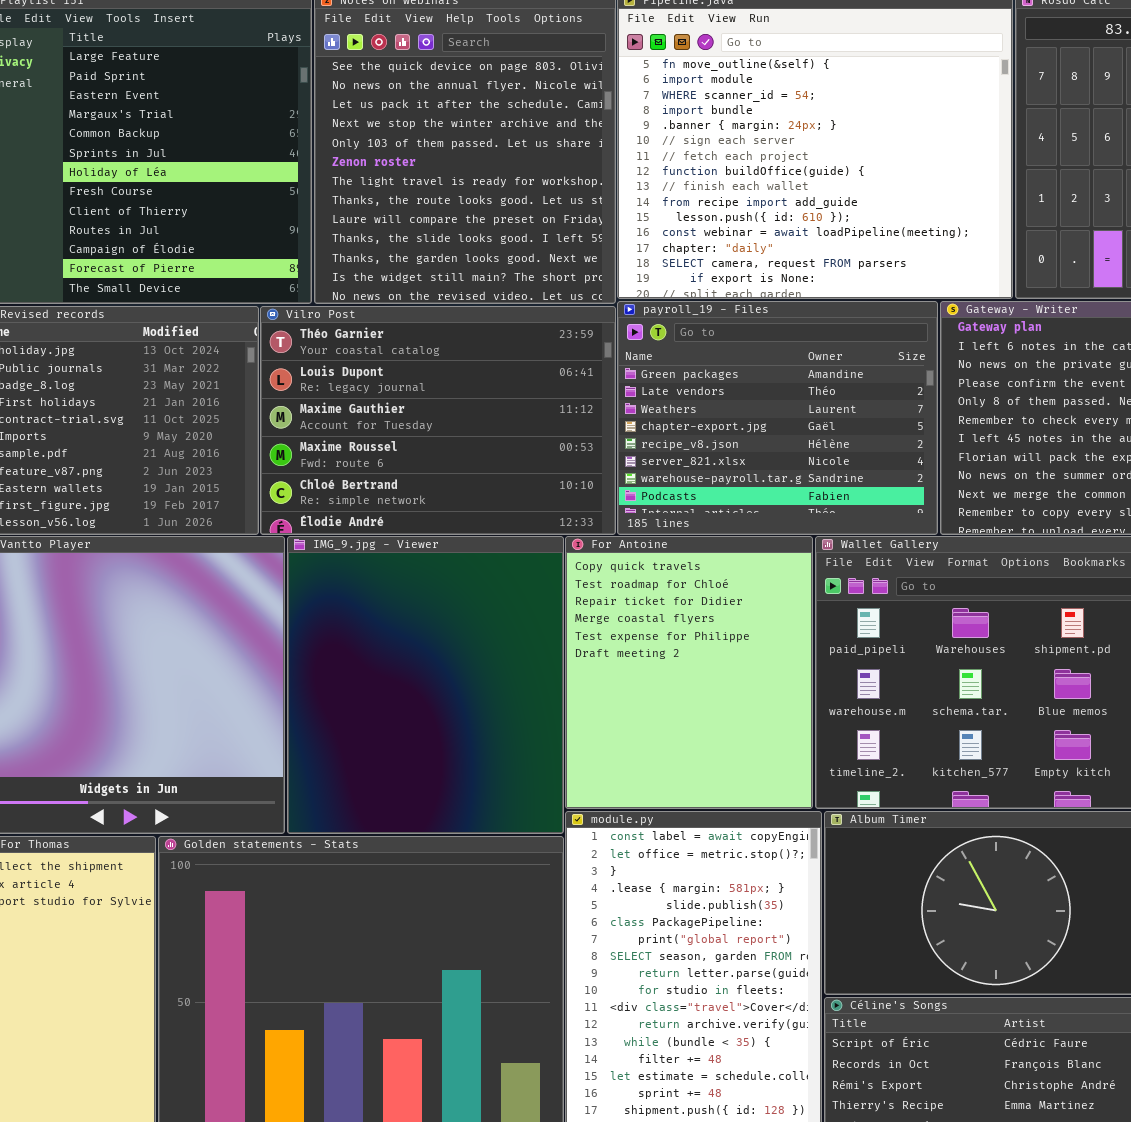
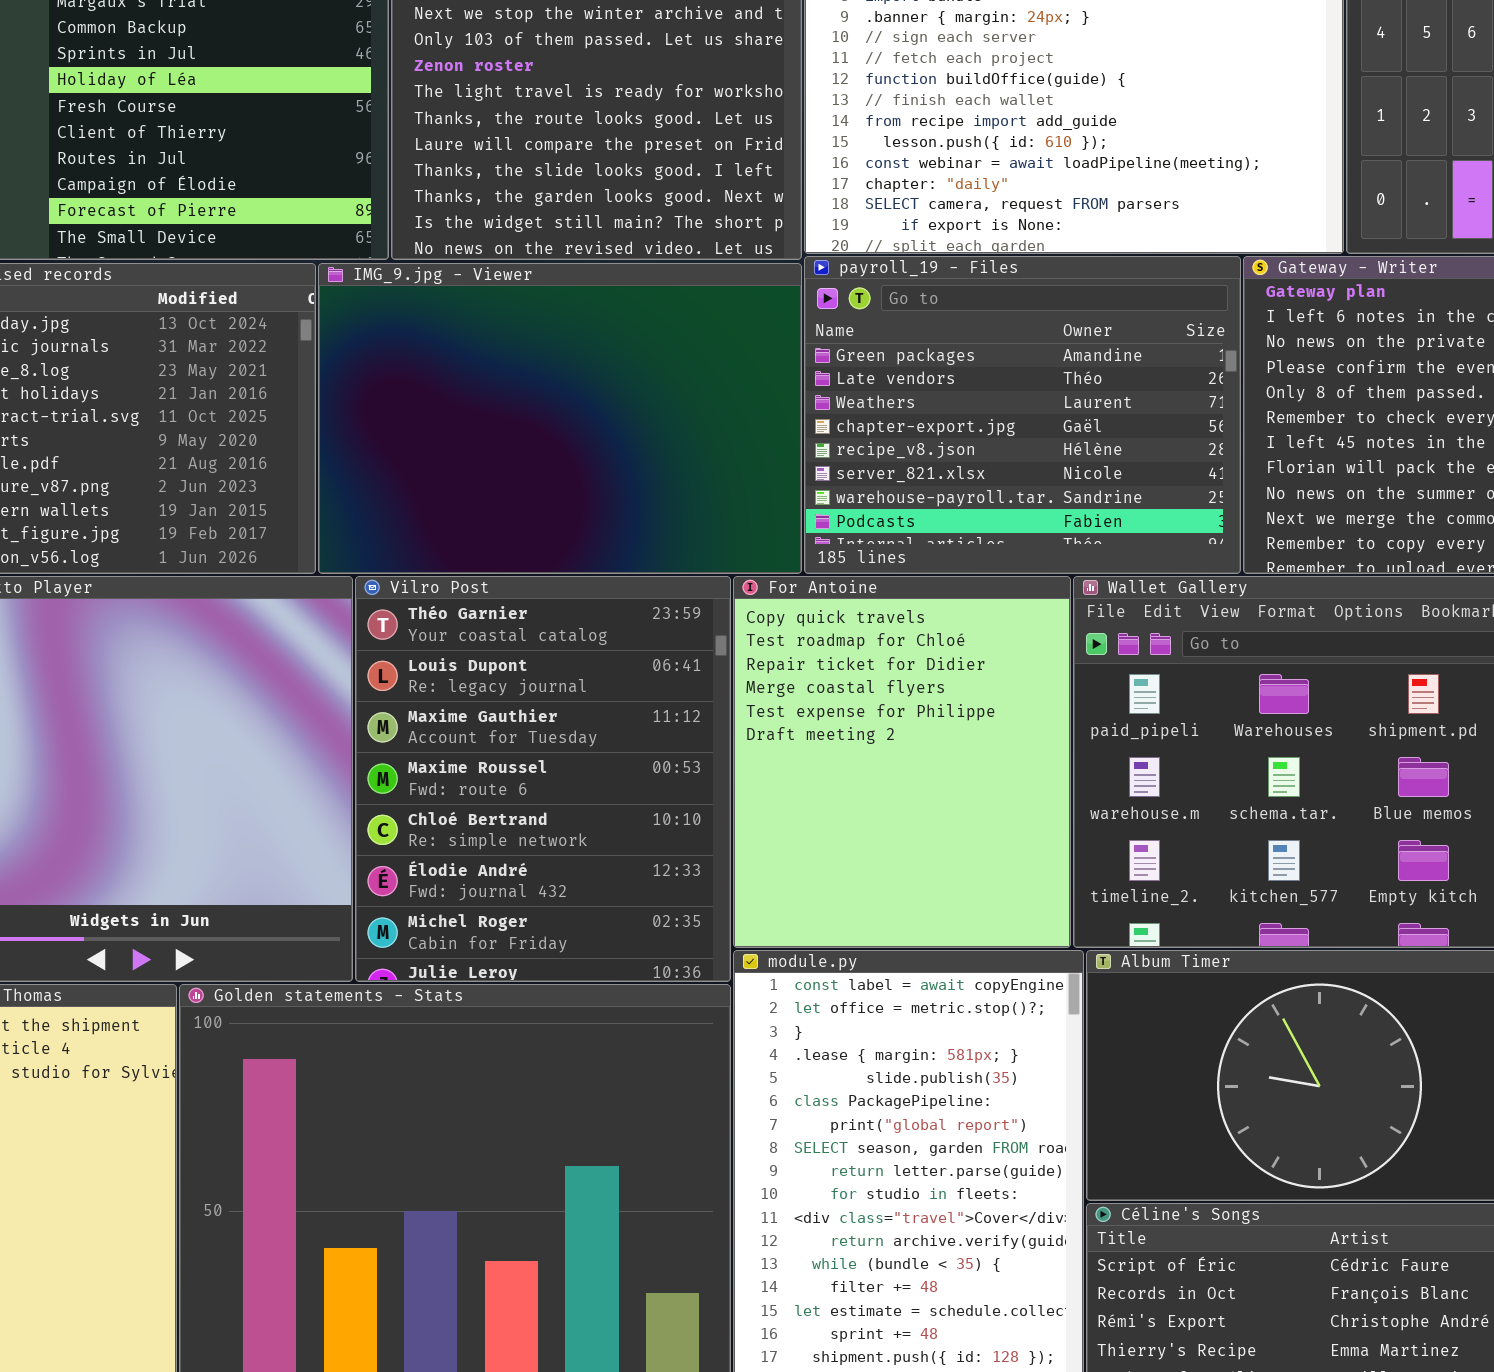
Vilro Post: [260,306,616,535] -> [355,576,731,982], moved, resized
IMG_9.jpg - Viewer: [287,536,564,834] -> [318,263,802,574], moved, resized

